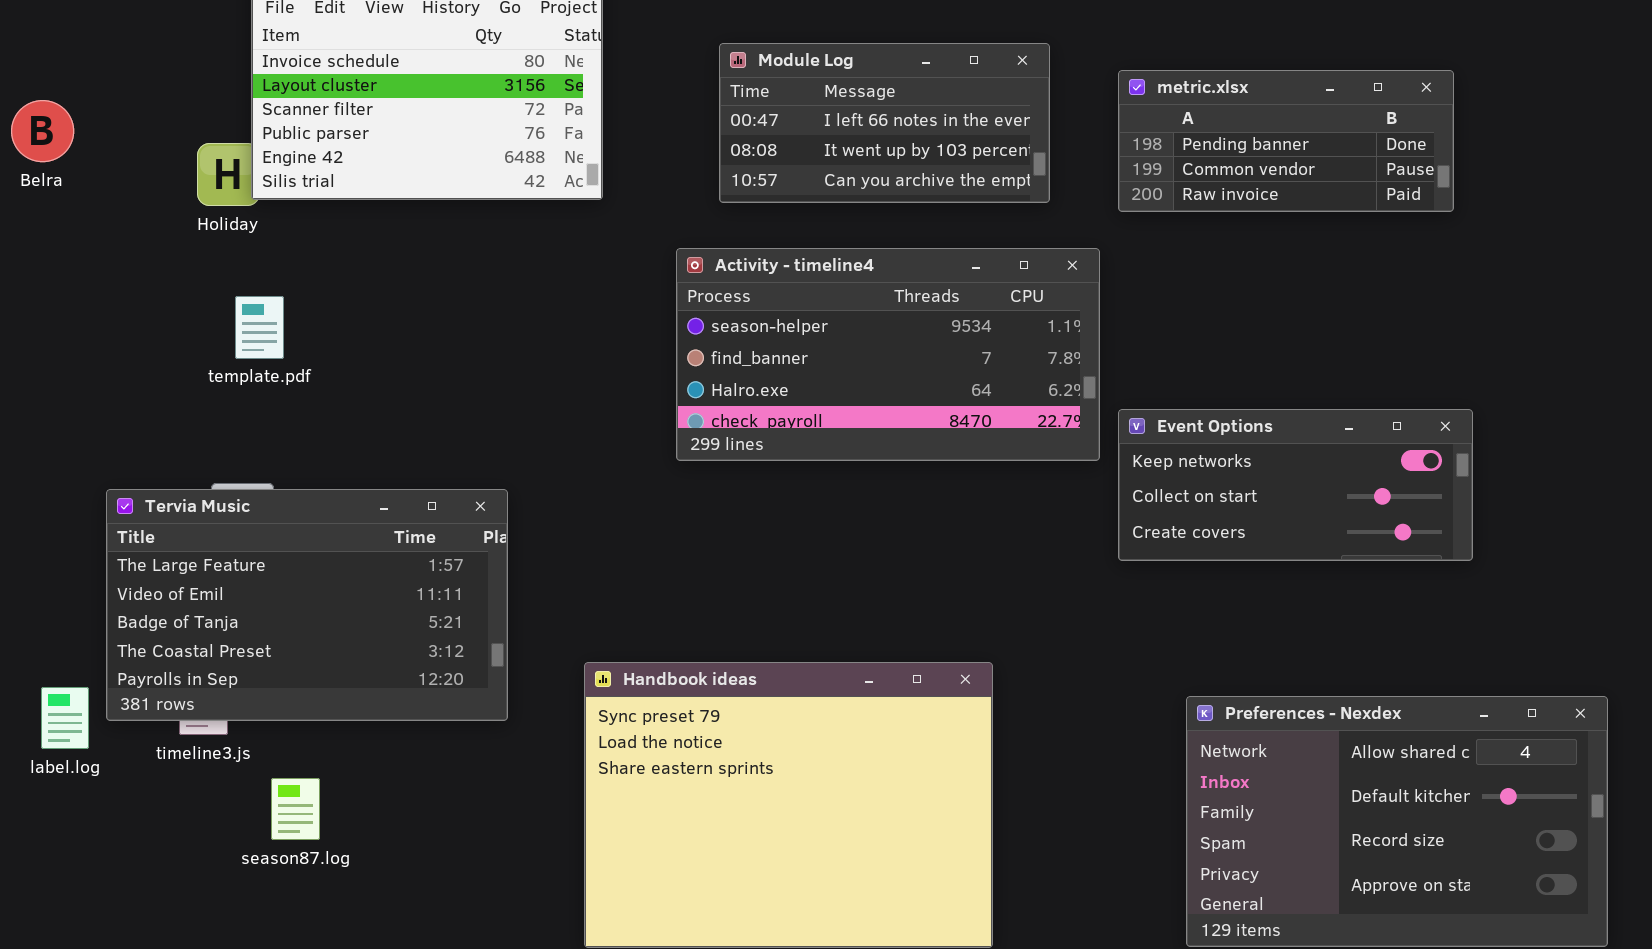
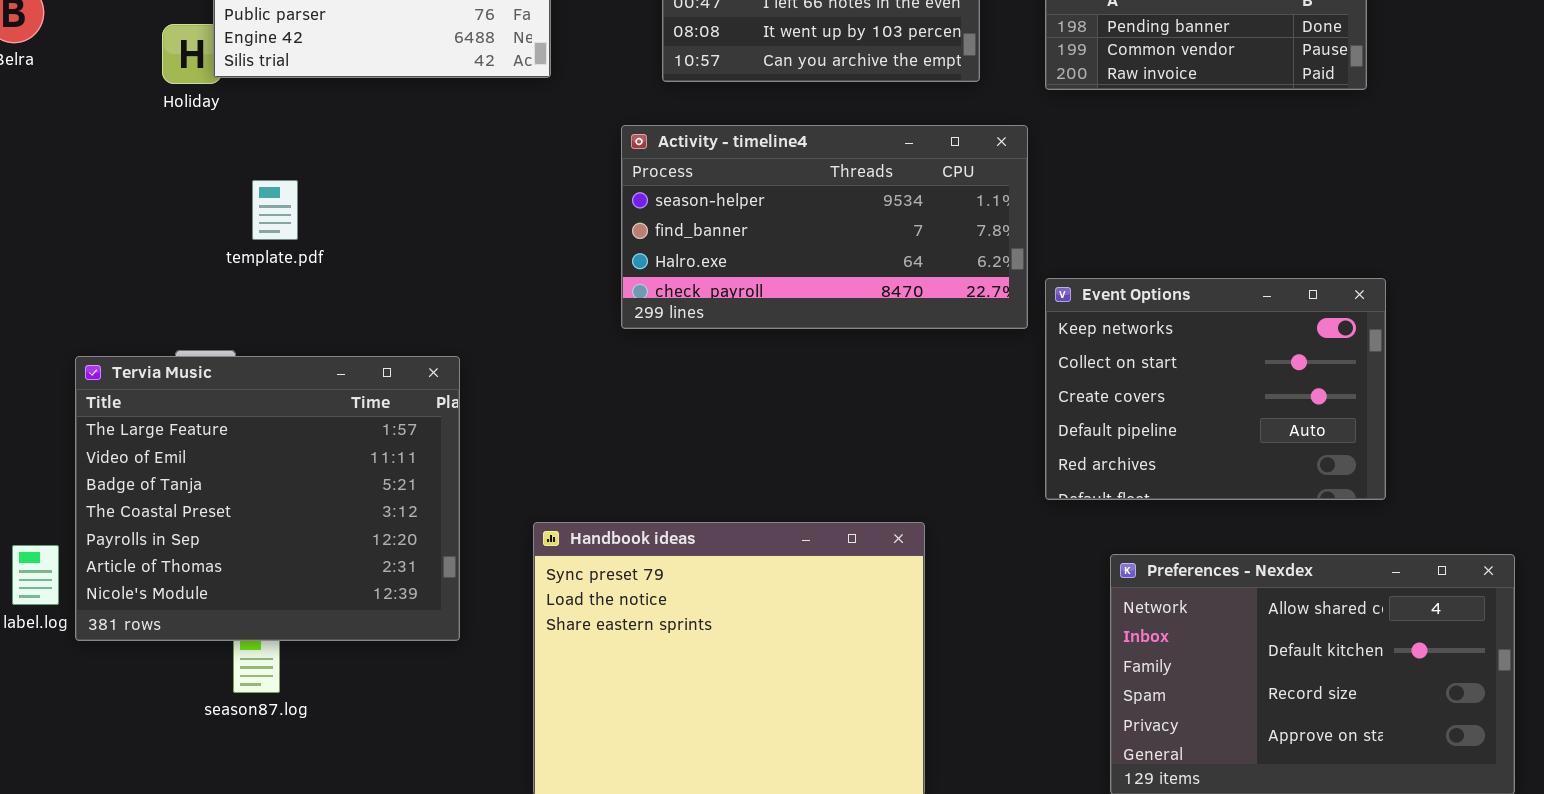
template.pdf: [235,296,284,359] -> [252,180,298,240], moved
Event Options: [1118,409,1473,561] -> [1045,278,1386,500], resized
Tervia Music: [106,489,508,721] -> [75,356,460,641], resized

